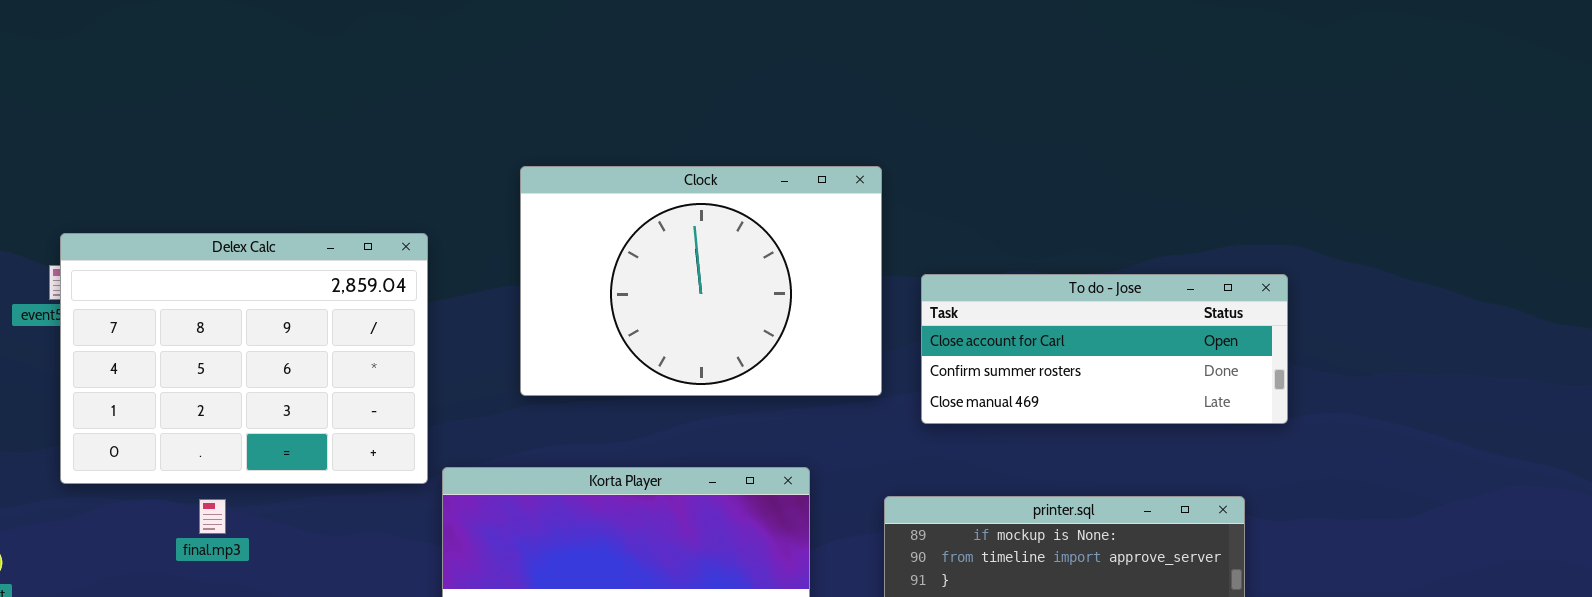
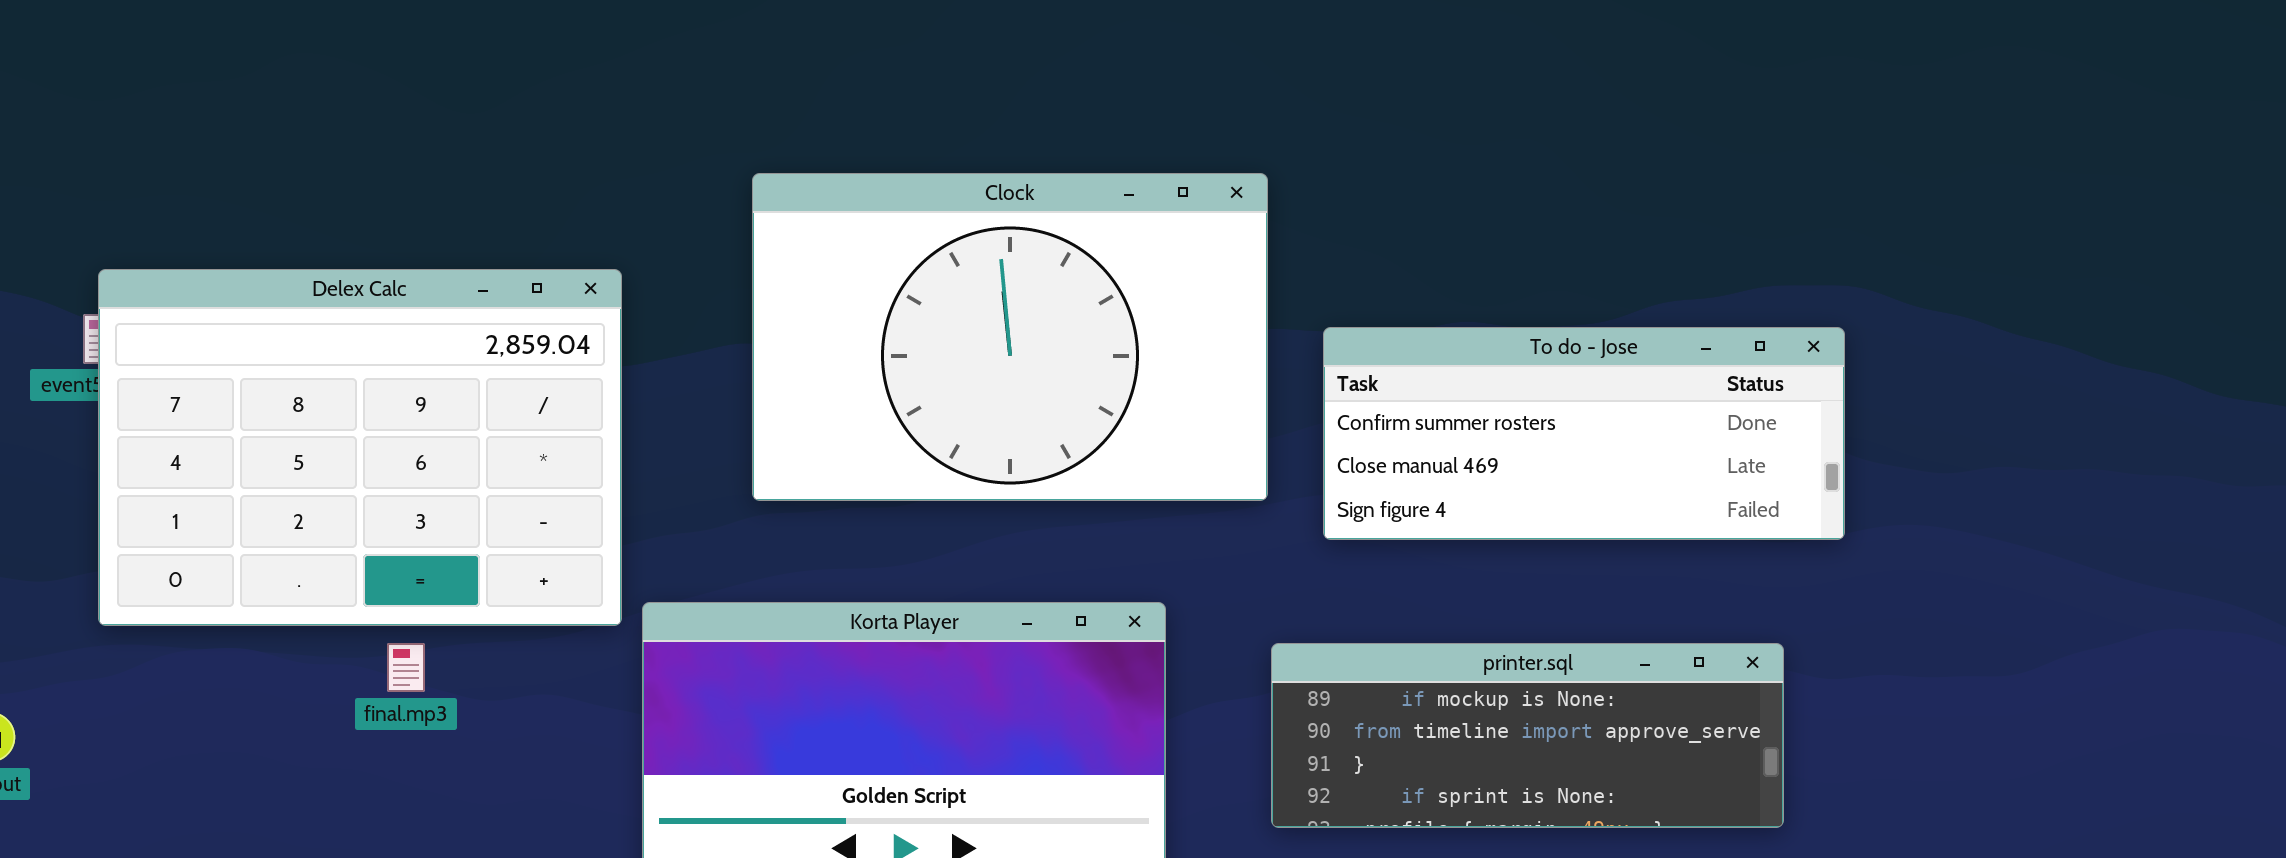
To do - Jose: [921,274,1288,424] -> [1323,327,1845,540], scrolled down 1 row
final.mp3: [199,499,226,534] -> [387,643,425,692], moved

